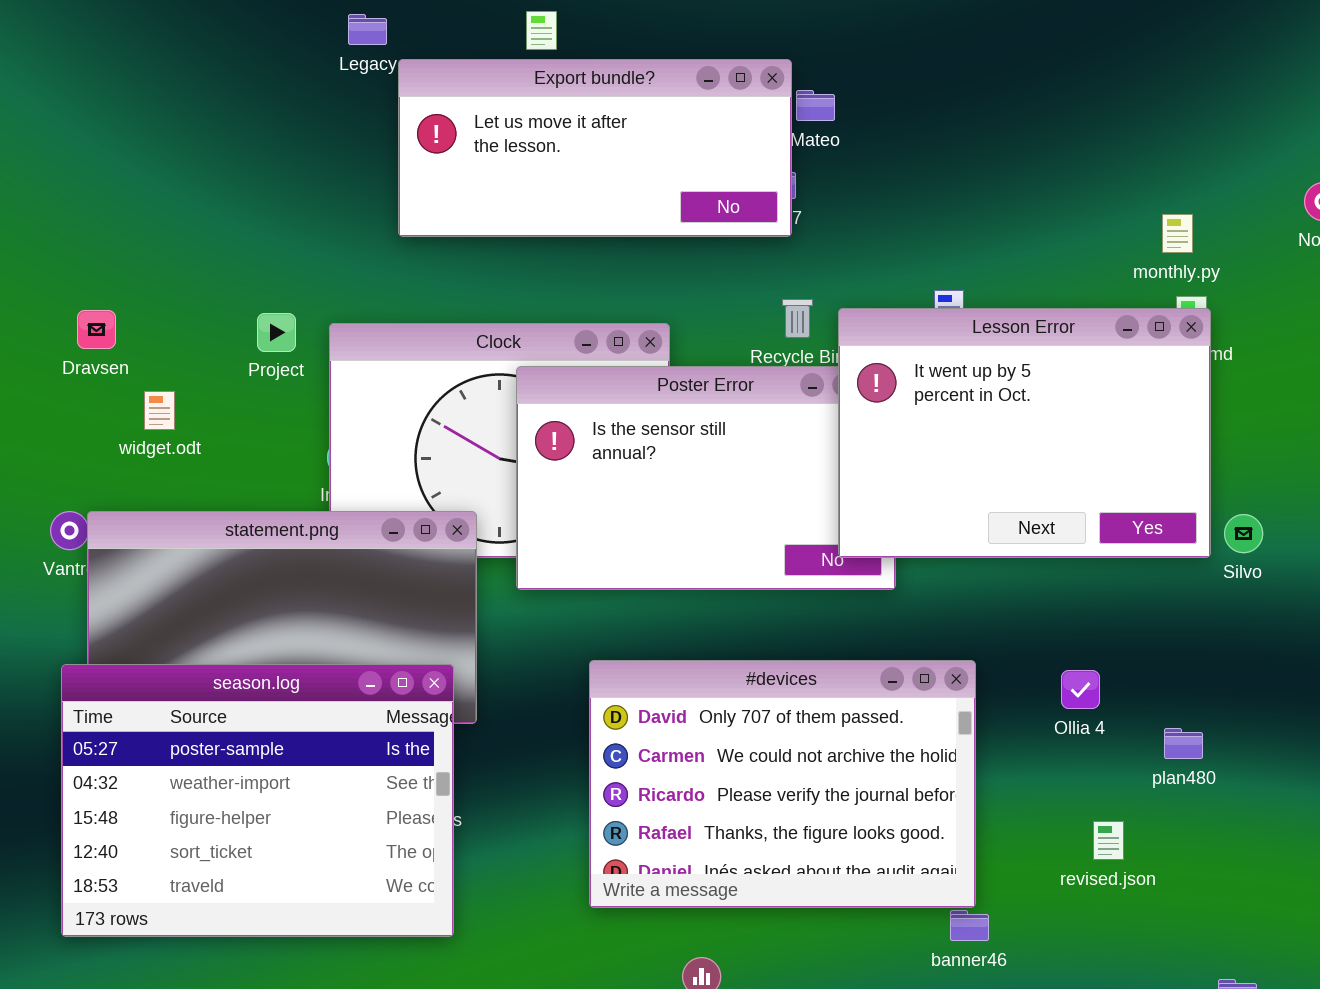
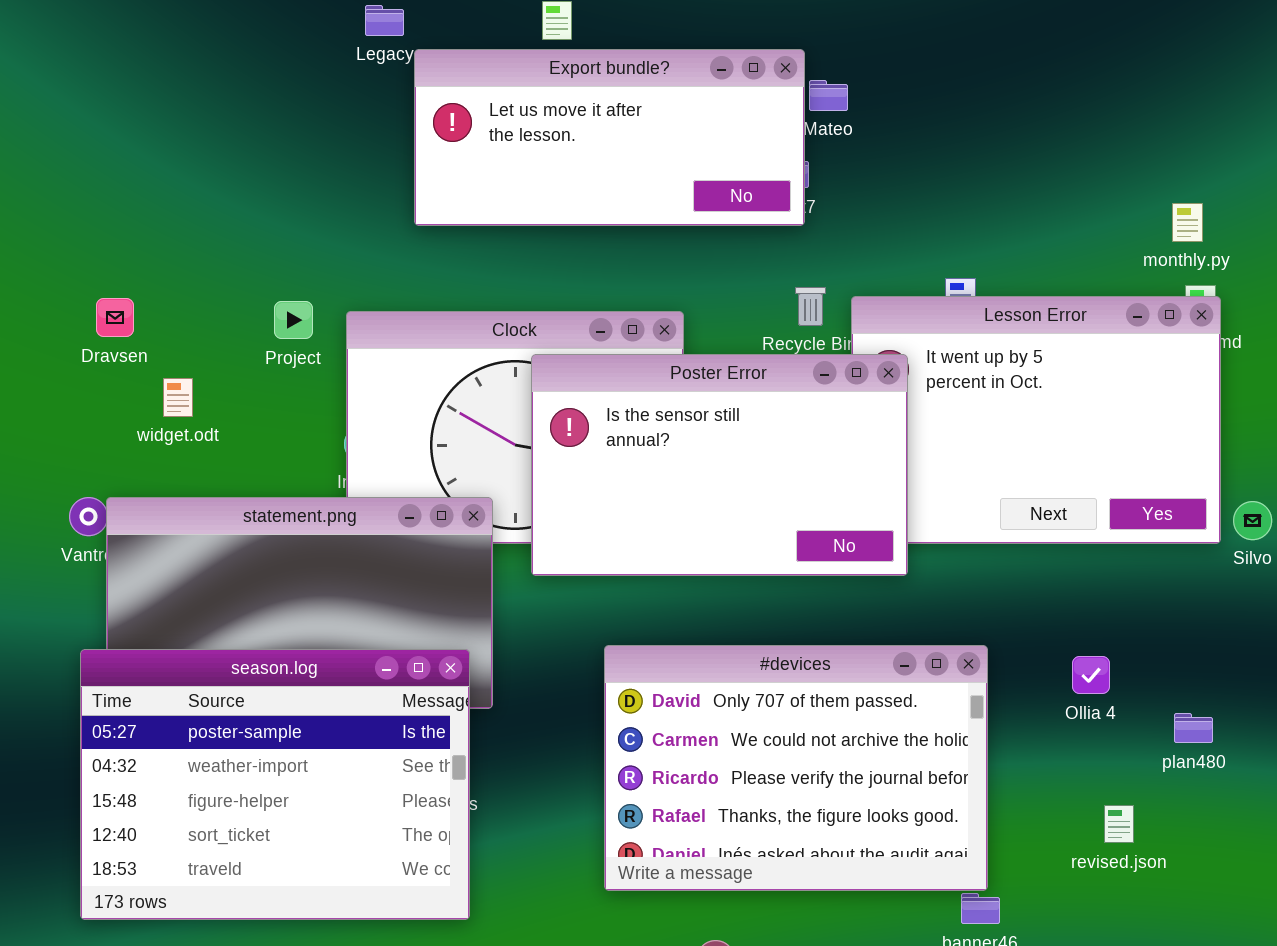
Poster Error: [516,366,896,590] -> [531,354,908,576], raised

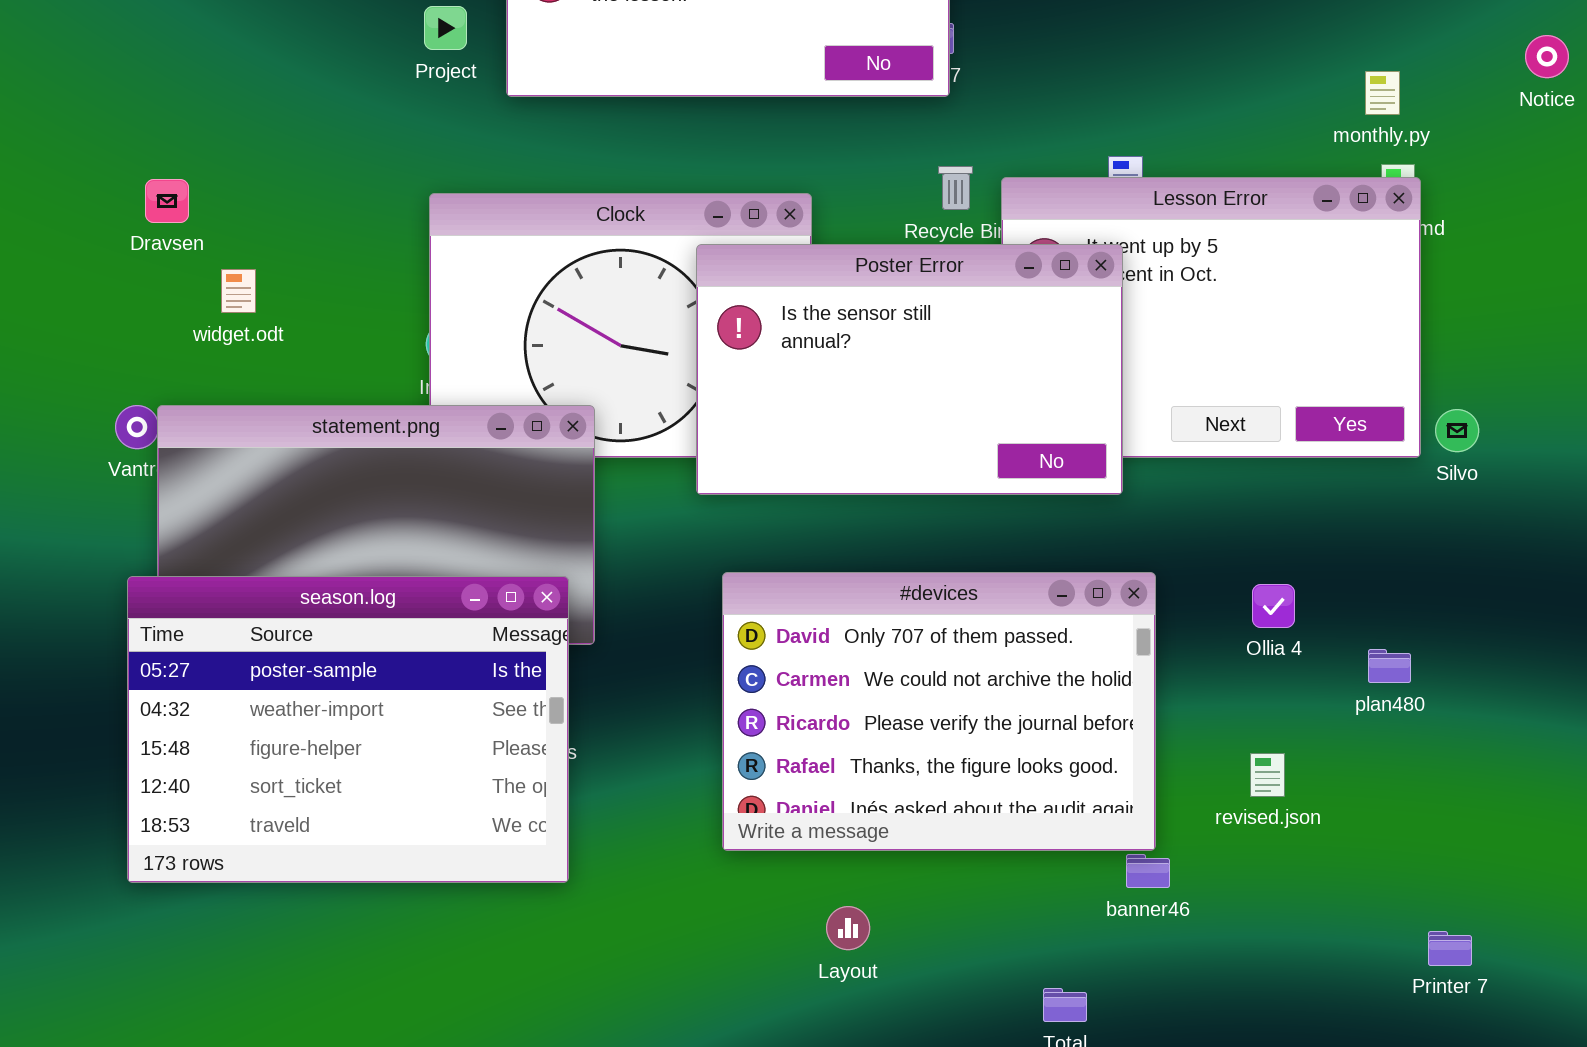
Project: [274,301,313,339] -> [424,6,467,50], moved
Poster Error: [531,354,908,576] -> [696,244,1123,495], moved
revised.json: [1104,805,1134,843] -> [1250,753,1285,797], moved

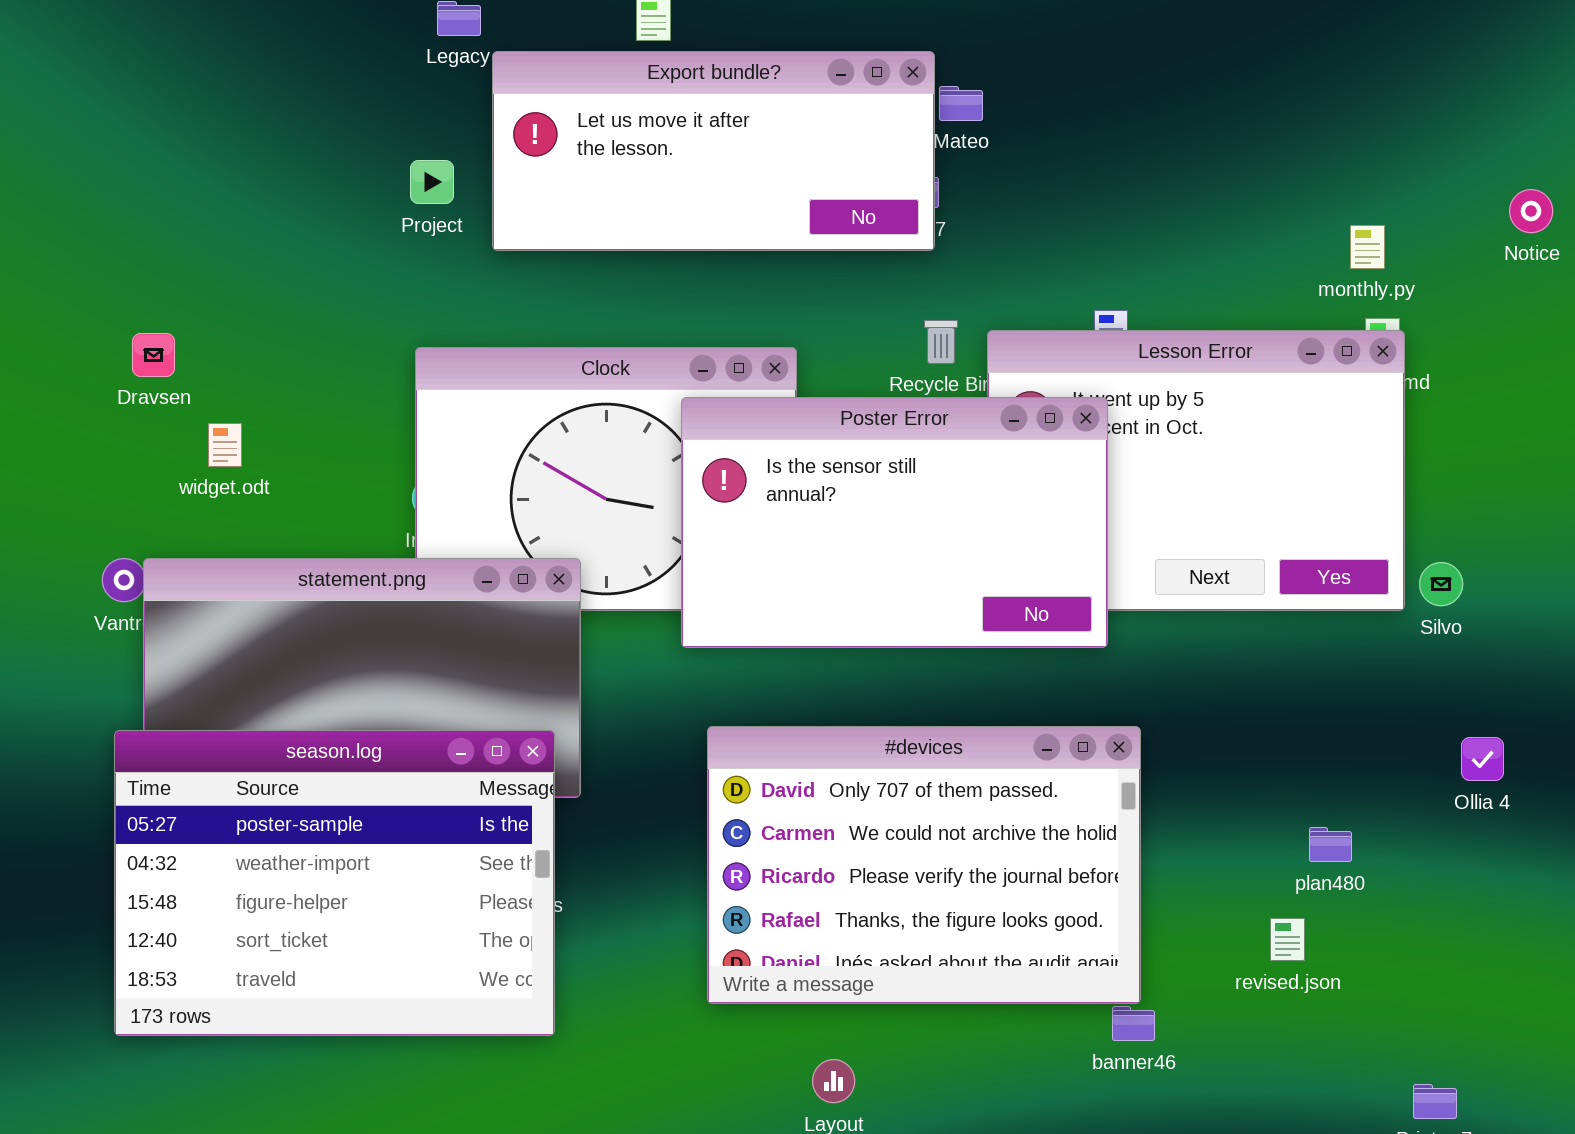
Ollia 4: [1252,584,1295,628] -> [1461,737,1504,781], moved
plan480: [1368,649,1411,683] -> [1309,827,1352,862], moved
revised.json: [1250,753,1285,797] -> [1270,918,1305,961], moved

